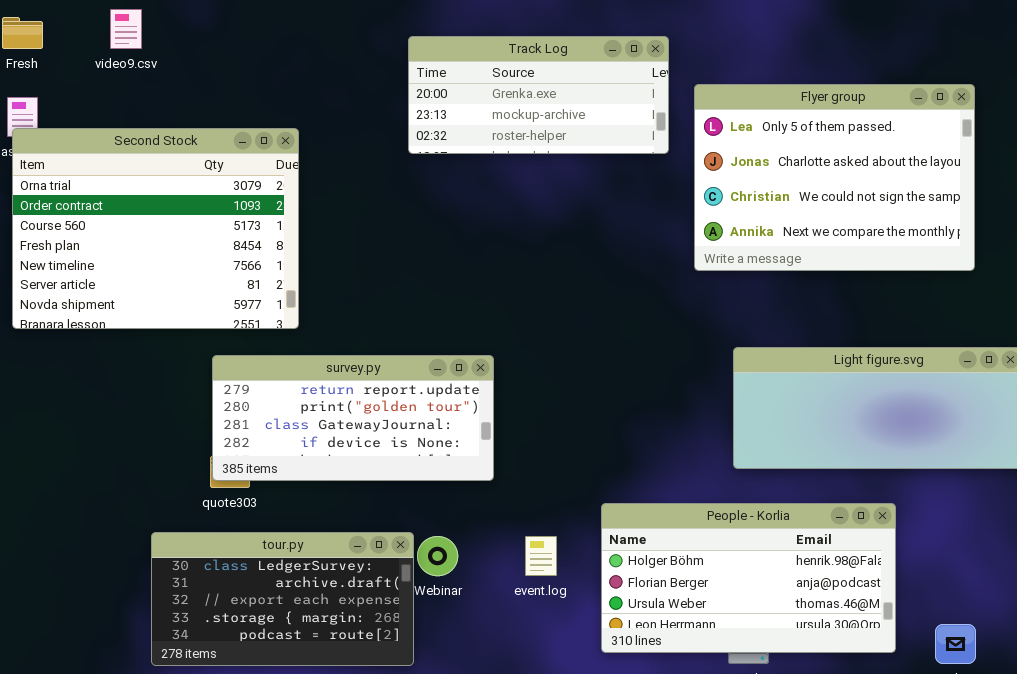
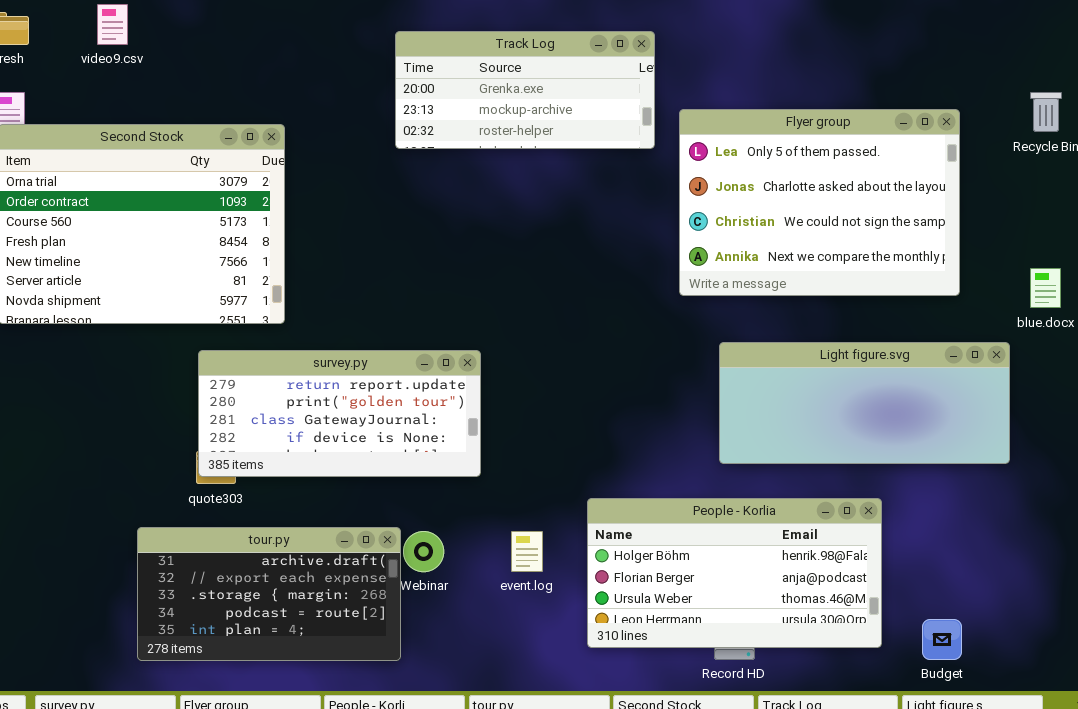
Flyer group: [694,84,975,271] -> [679,109,960,296], moved
tour.py: [151,532,414,666] -> [137,527,401,661], scrolled down 1 row

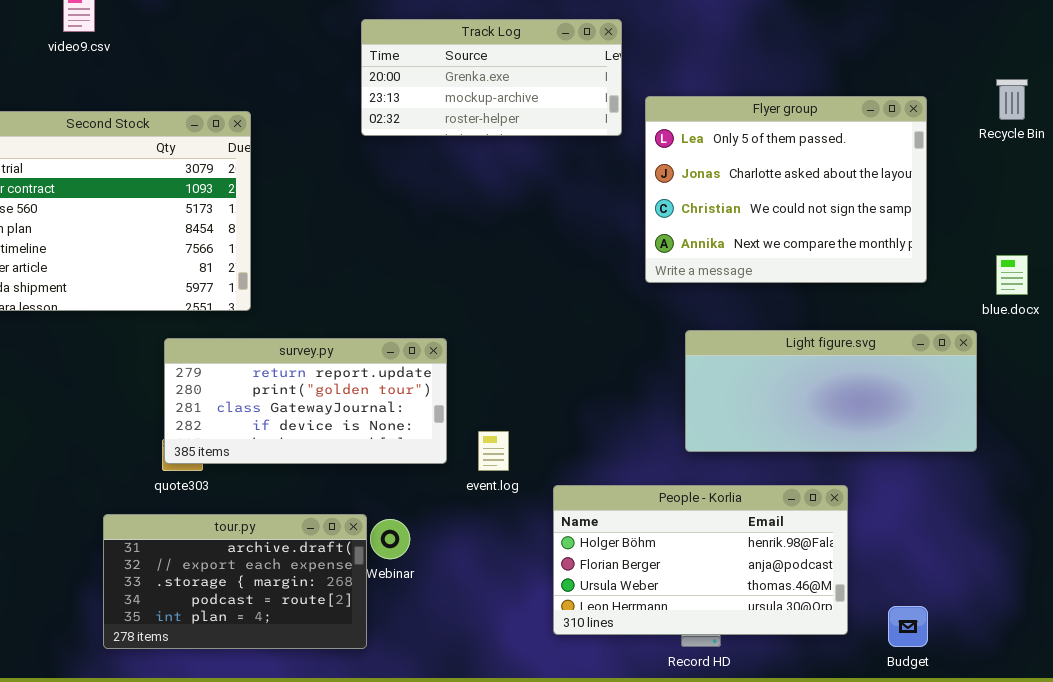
event.log: [511,531,543,572] -> [478,431,509,471], moved

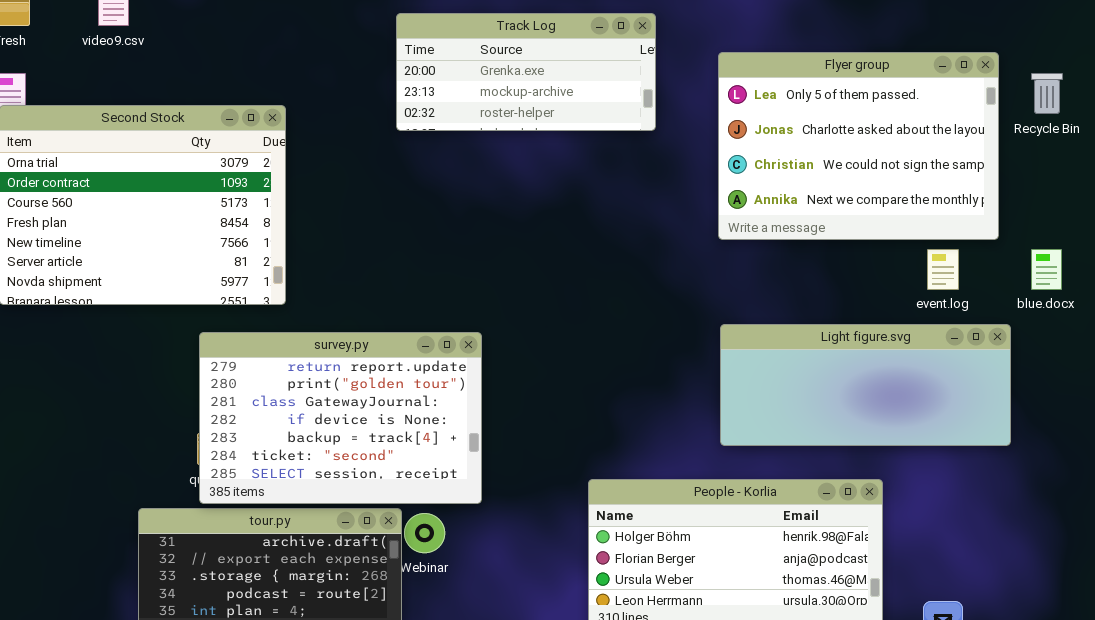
Flyer group: [645,96,927,283] -> [718,52,999,240], moved
survey.py: [164,338,447,464] -> [199,332,482,504], resized
event.log: [478,431,509,471] -> [927,249,959,290], moved

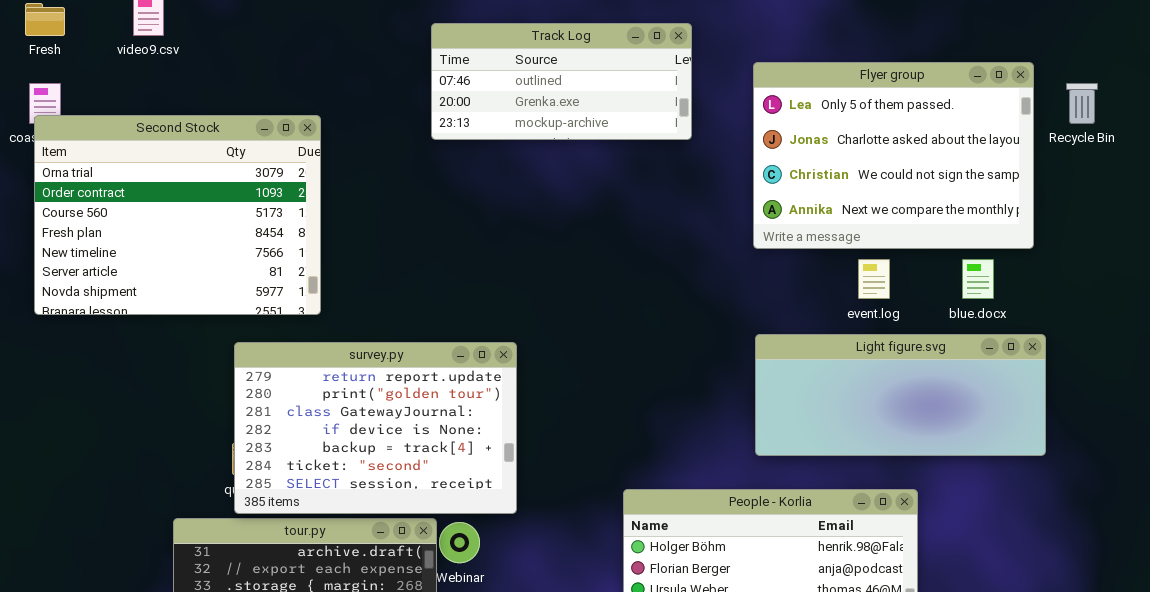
Track Log: [396,13,656,131] -> [431,23,692,140], scrolled up 1 row
event.log: [927,249,959,290] -> [858,259,890,299], moved
blue.docx: [1031,249,1062,290] -> [962,259,994,299], moved

